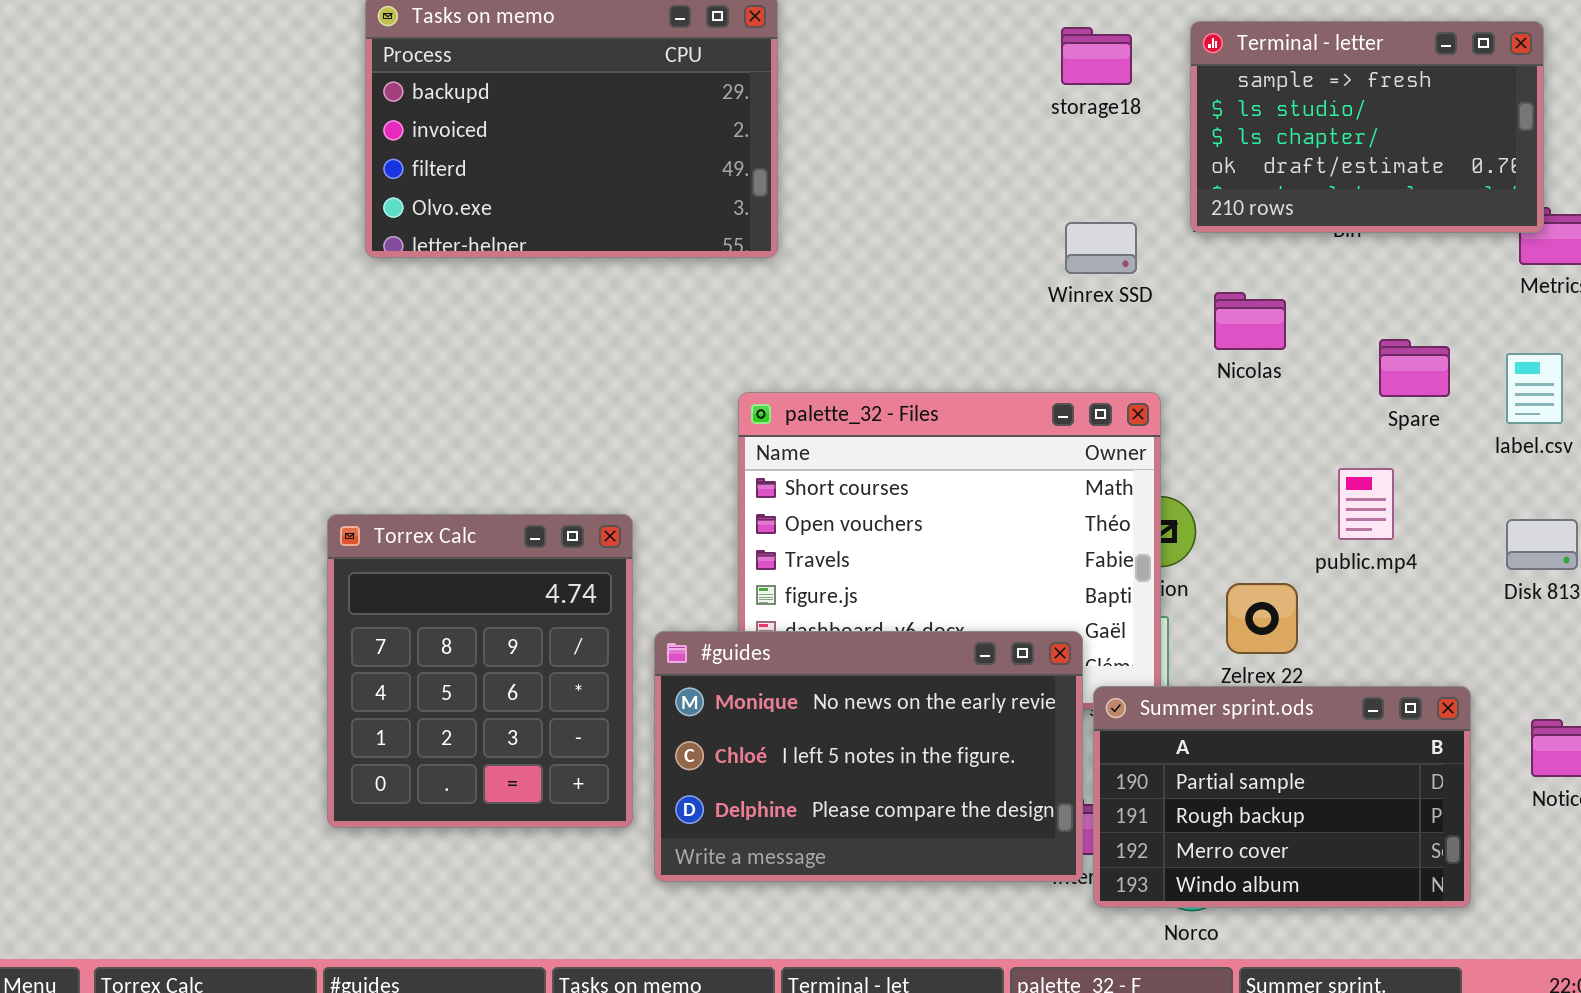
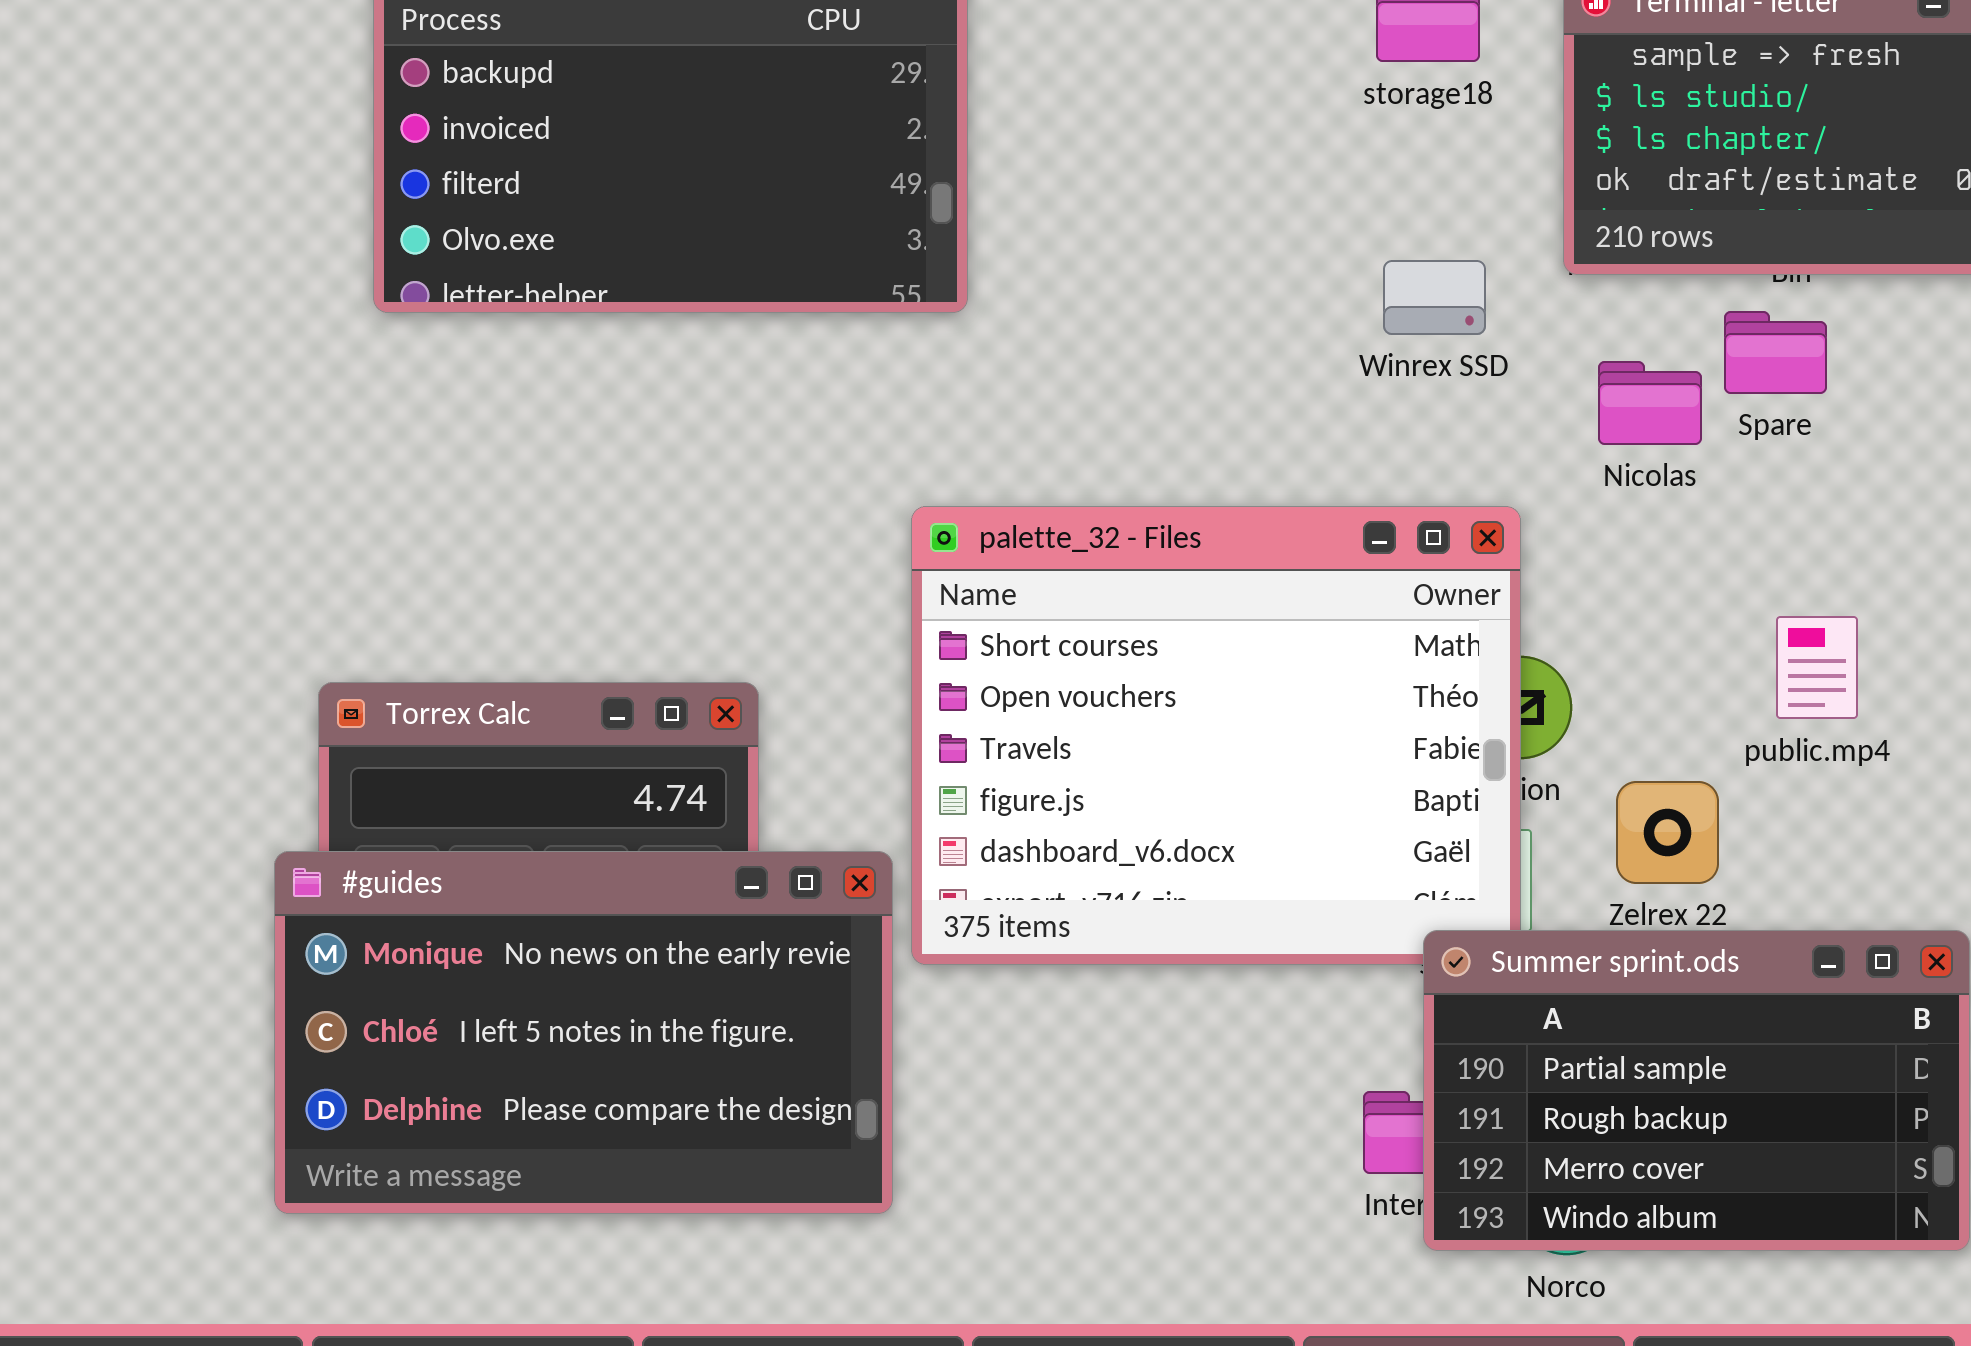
Spare: [1379,339,1450,397] -> [1724,311,1827,394], moved
#guides: [654,631,1083,882] -> [274,851,893,1214], moved

